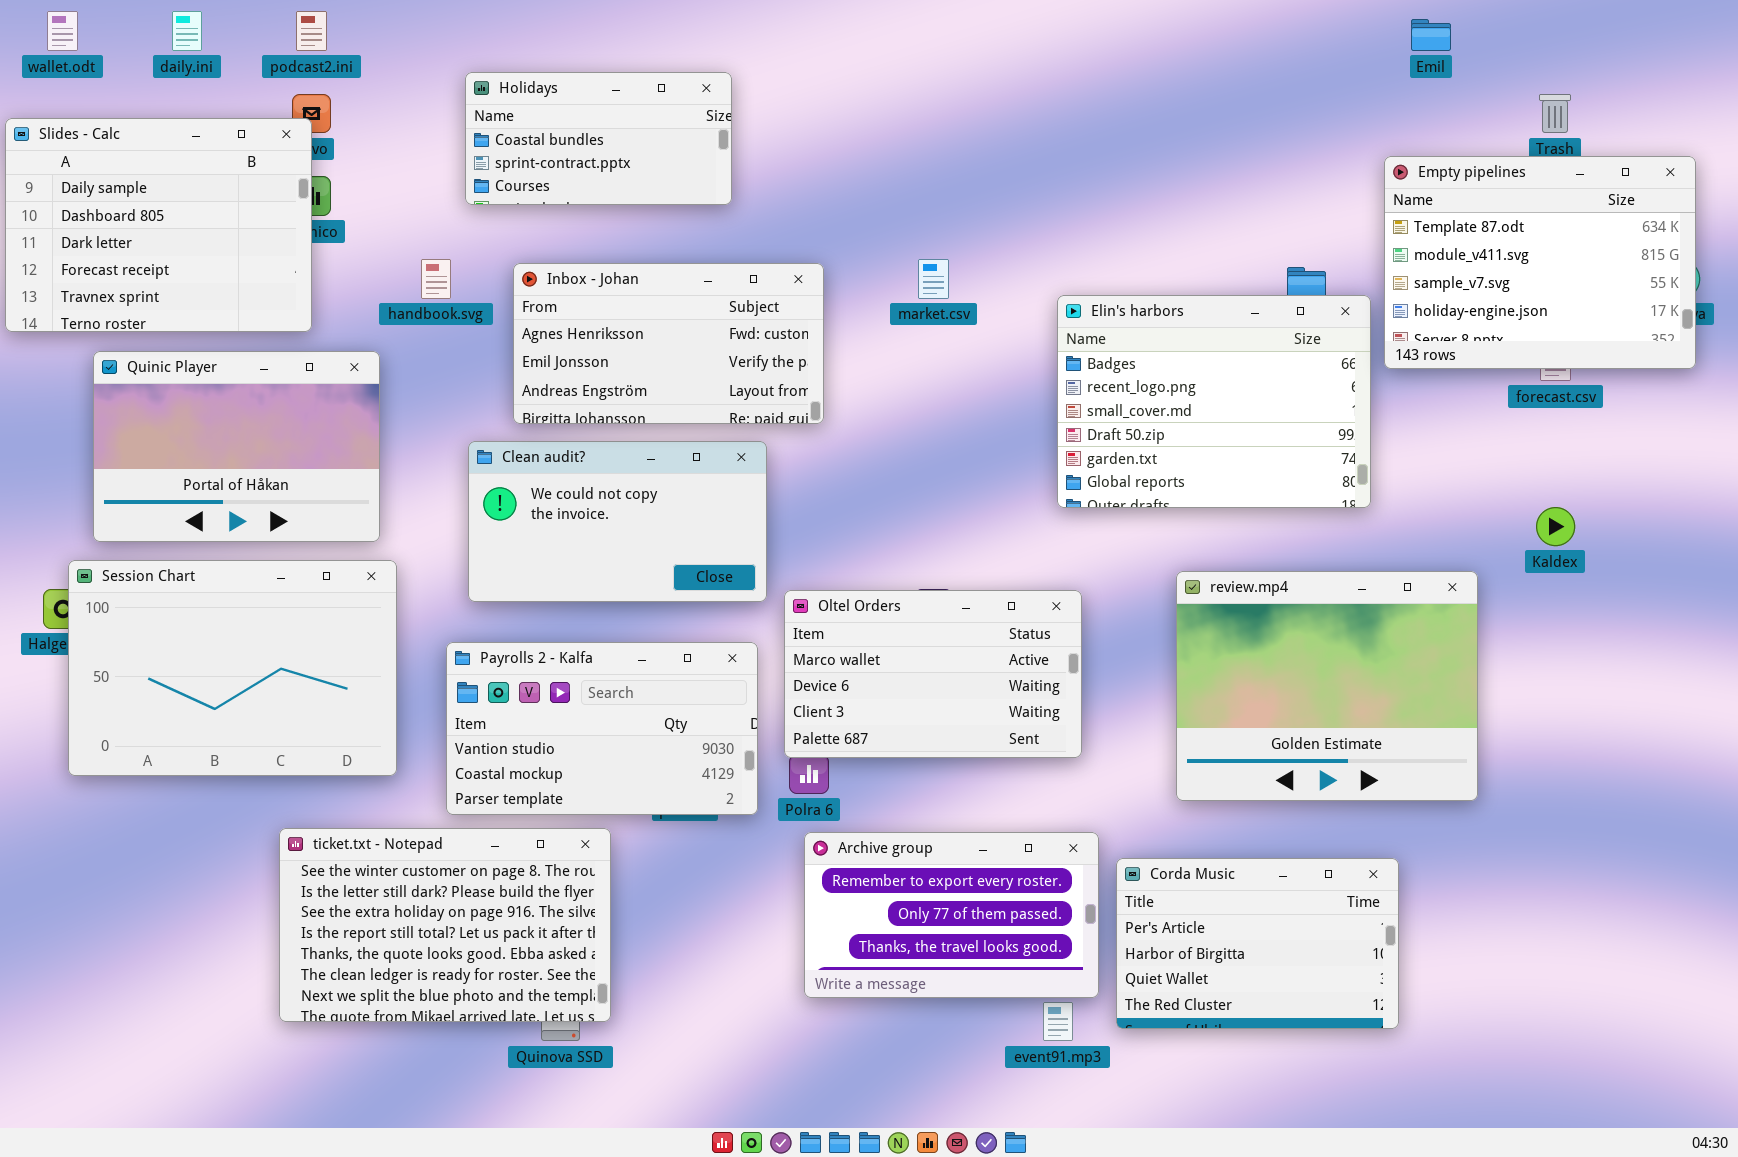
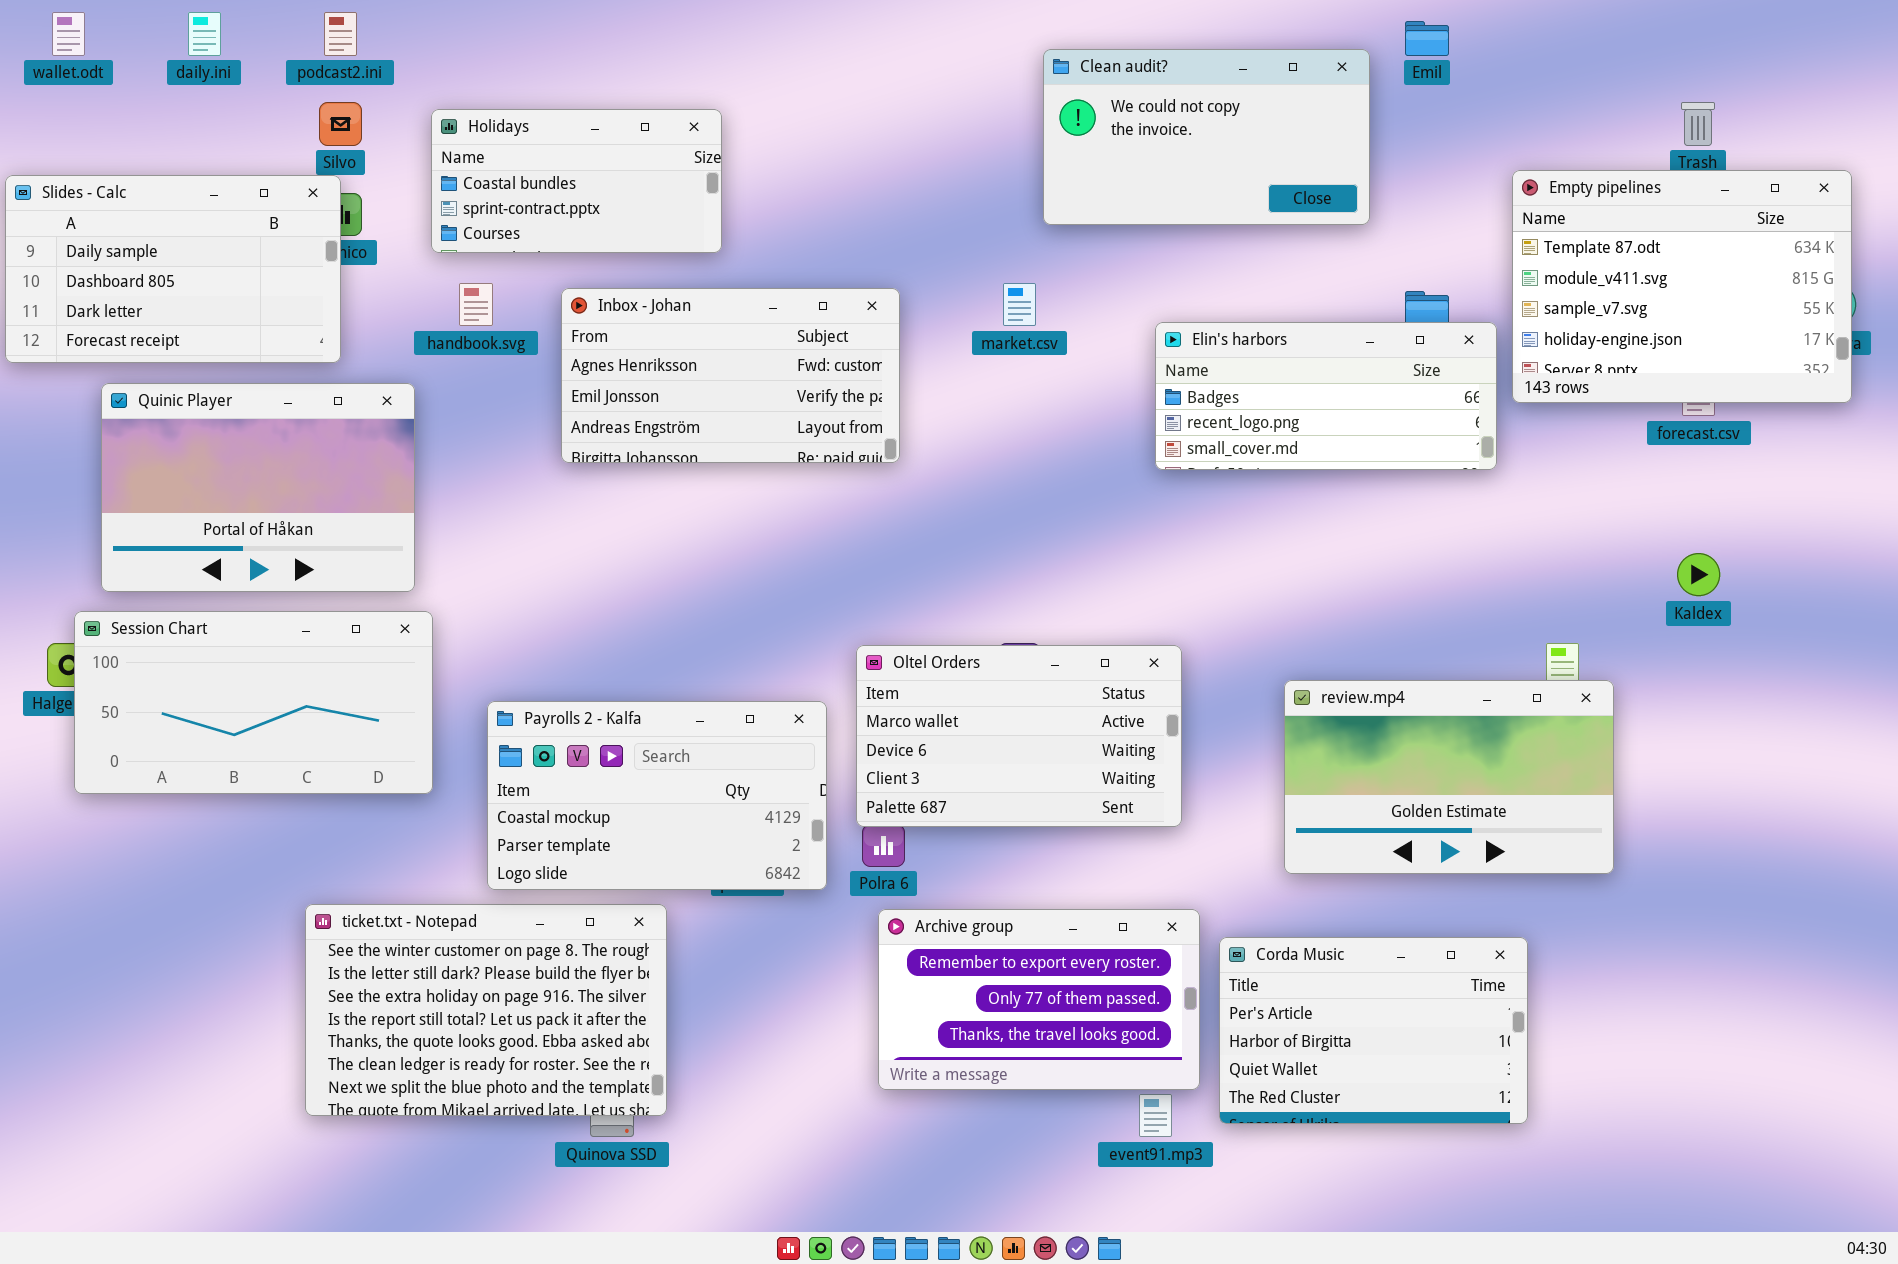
Emil: [1411,19,1451,51] -> [1405,21,1449,56], moved
Holidays: [465,72,732,205] -> [431,109,722,253], moved
Slides - Calc: [5,118,312,332] -> [5,175,341,363], resized
Elin's harbors: [1057,295,1371,508] -> [1155,322,1497,470], resized
Clean audit?: [468,441,767,602] -> [1043,49,1370,225], moved
Session Chart: [68,560,397,776] -> [74,611,433,794], resized
review.mp4: [1176,571,1478,801] -> [1284,680,1614,874], resized
Payrolls 2 - Kalfa: [446,642,758,815] -> [487,701,827,890], scrolled down 1 row

